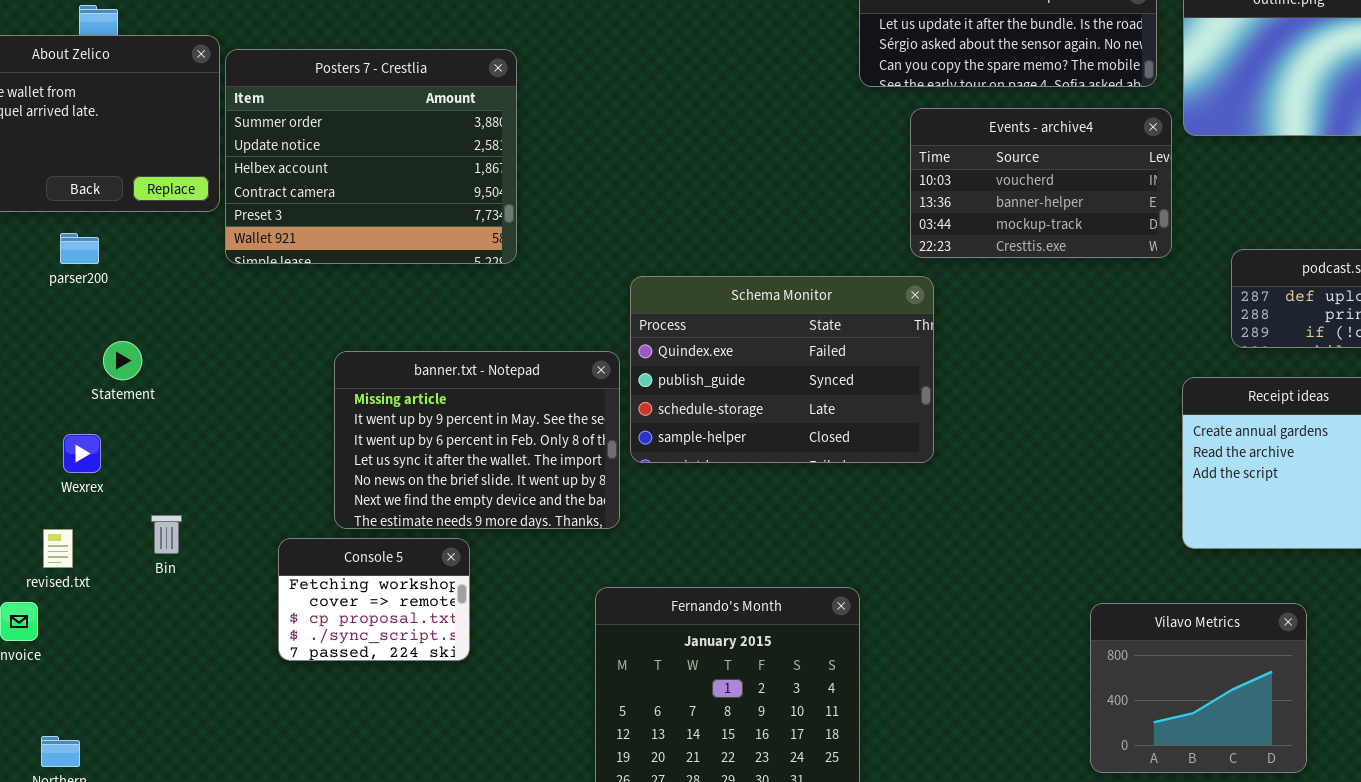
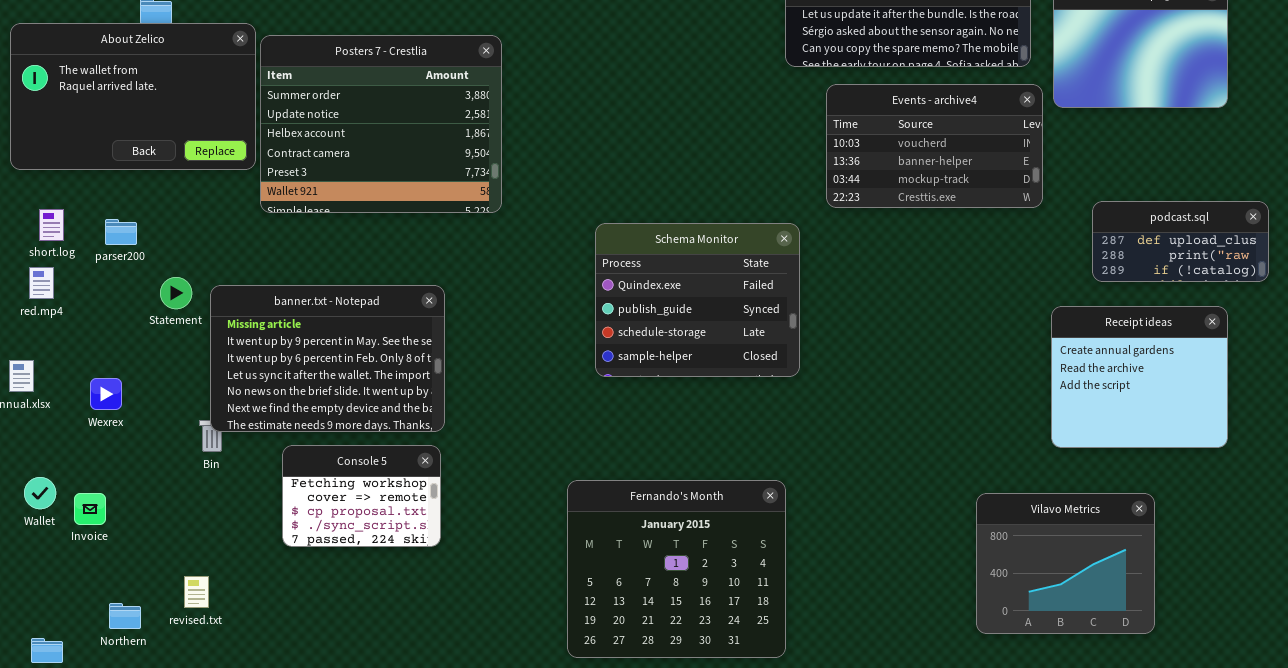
parser200: [60,233,99,264] -> [105,219,137,245], moved
Schema Monitor: [630,276,934,463] -> [595,223,800,377], resized
banner.txt - Notepad: [334,351,620,529] -> [210,285,445,432], moved
Wexrex: [63,434,101,473] -> [90,378,122,410], moved
revised.txt: [43,529,73,568] -> [184,576,209,608], moved
Console 5: [278,538,470,661] -> [282,445,441,547], moved

